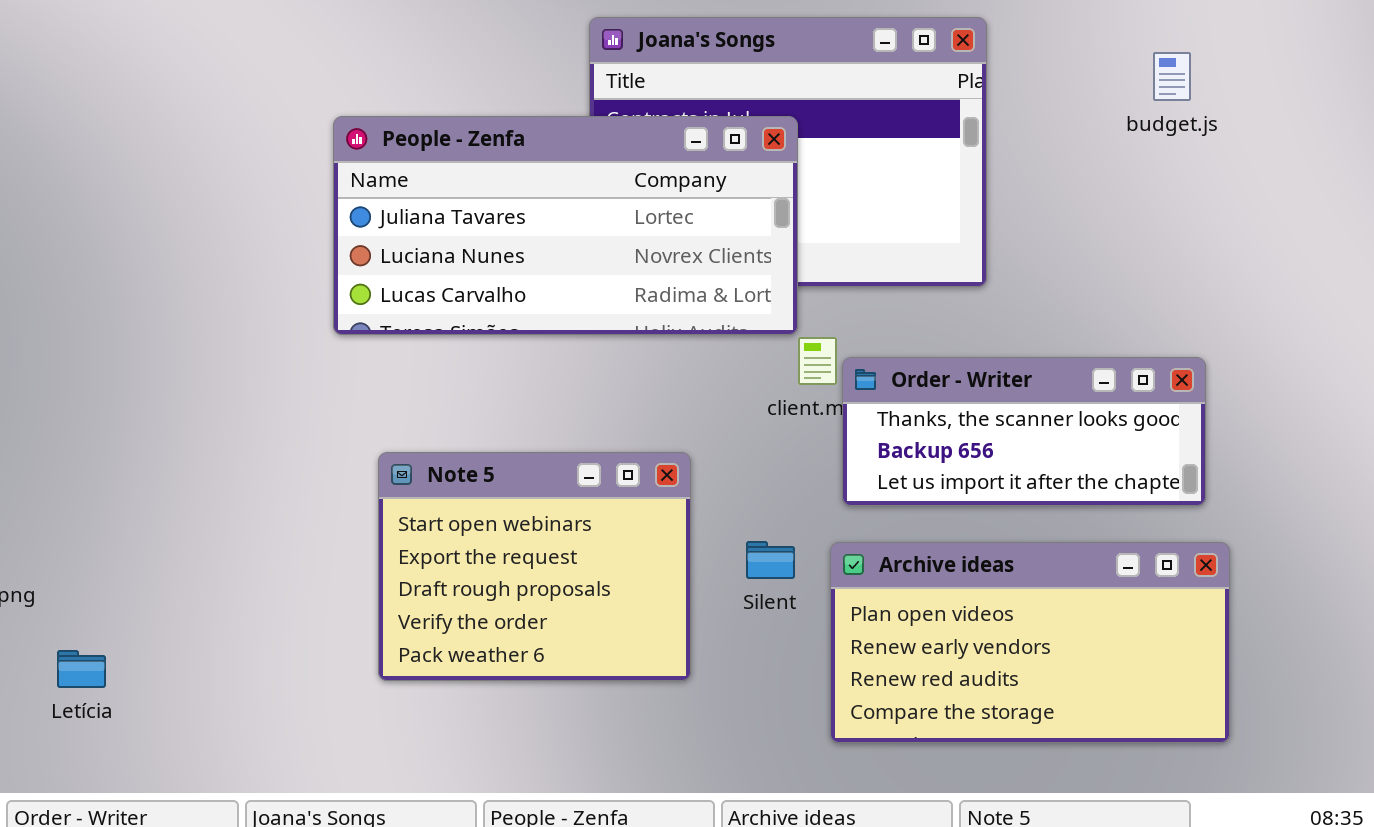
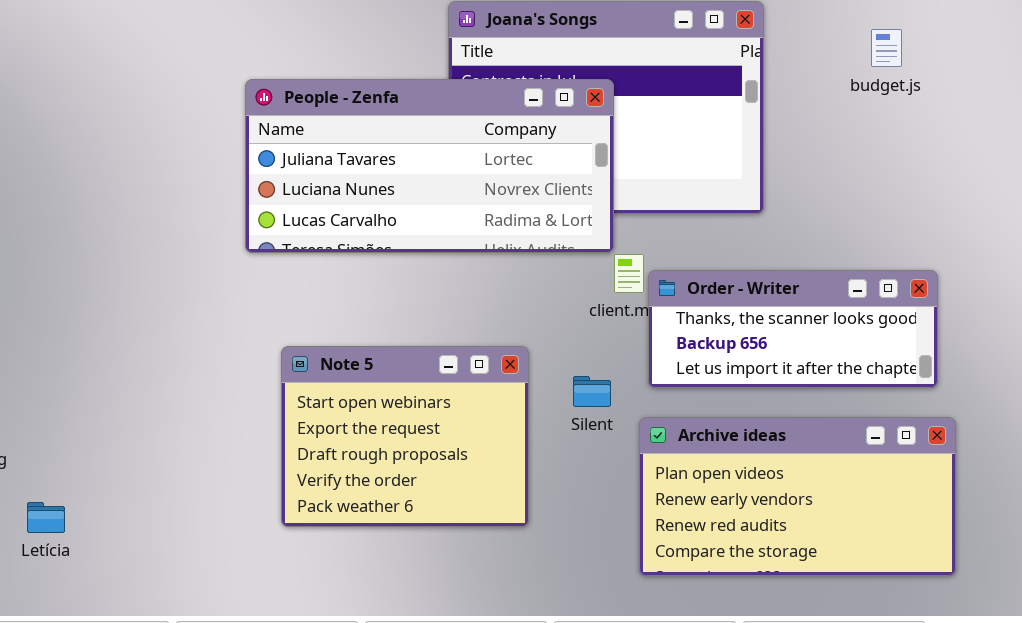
budget.js: [1153,52,1191,101] -> [871,29,902,67], moved
Silent: [746,541,795,579] -> [573,376,611,407], moved

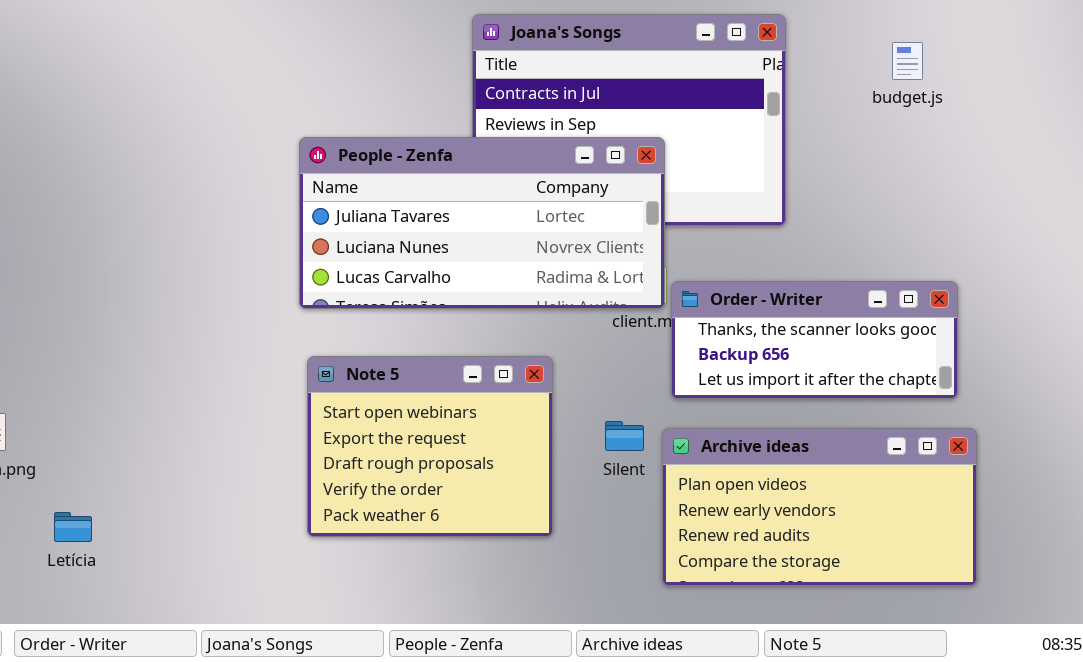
People - Zenfa: [245,79,614,253] -> [299,137,665,309], moved
Silent: [573,376,611,407] -> [605,421,644,451], moved

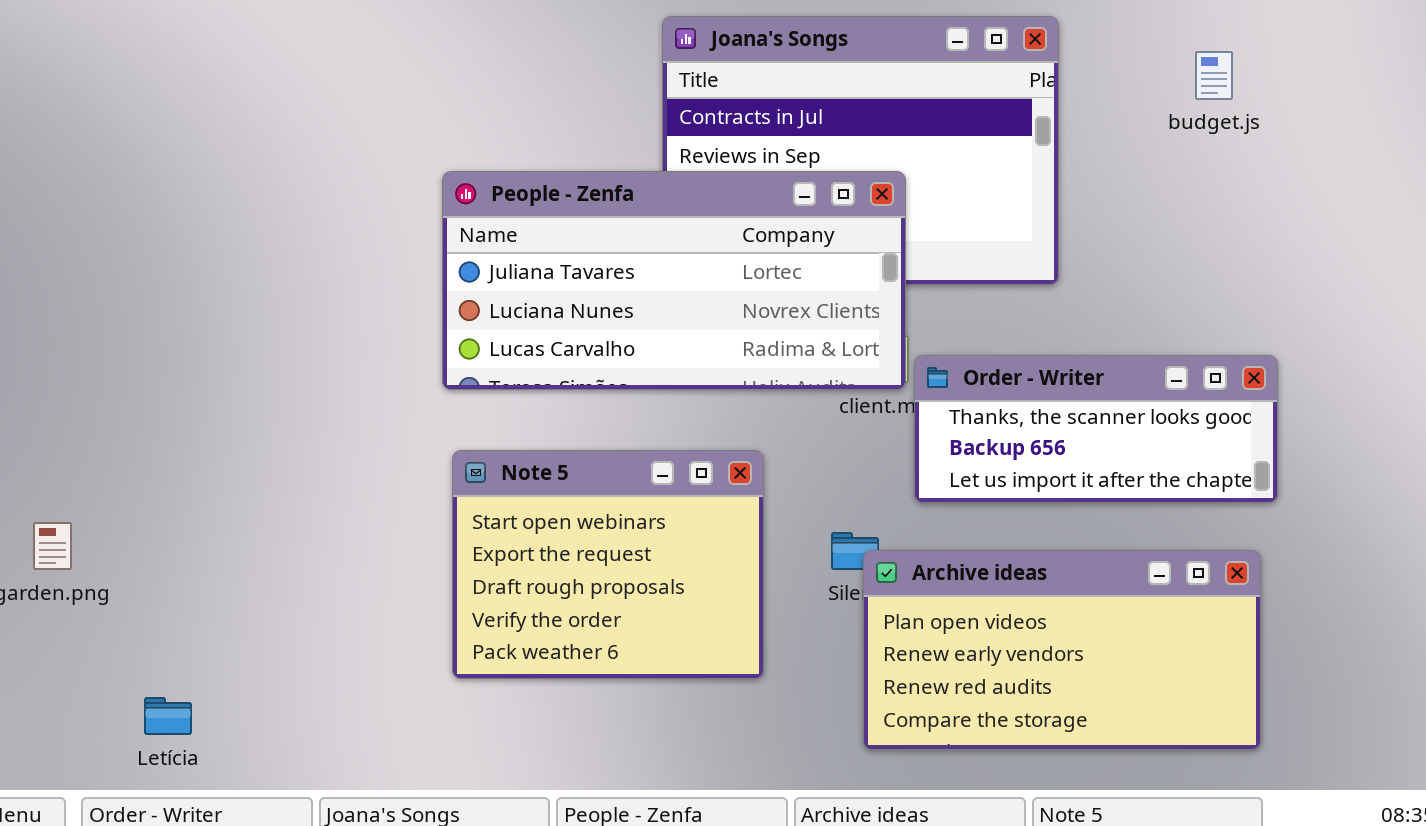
Archive ideas: [662,428,977,586] -> [863,550,1261,750], moved
Letícia: [54,512,92,542] -> [144,697,192,735], moved

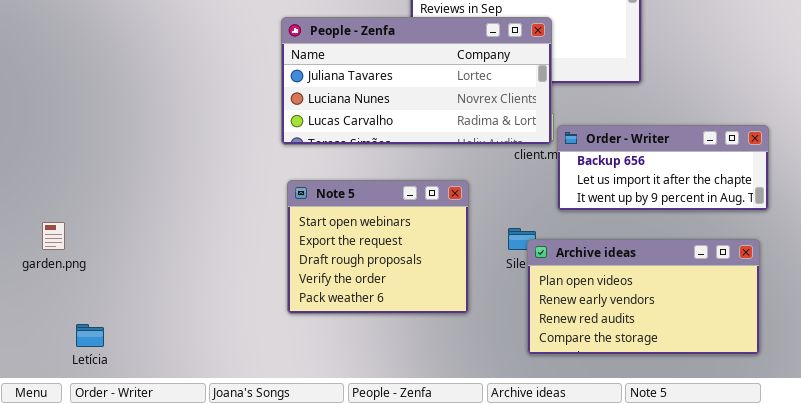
Order - Writer: [914,355,1278,503] -> [557,125,769,211], scrolled down 1 row
Letícia: [144,697,192,735] -> [76,324,104,347], moved

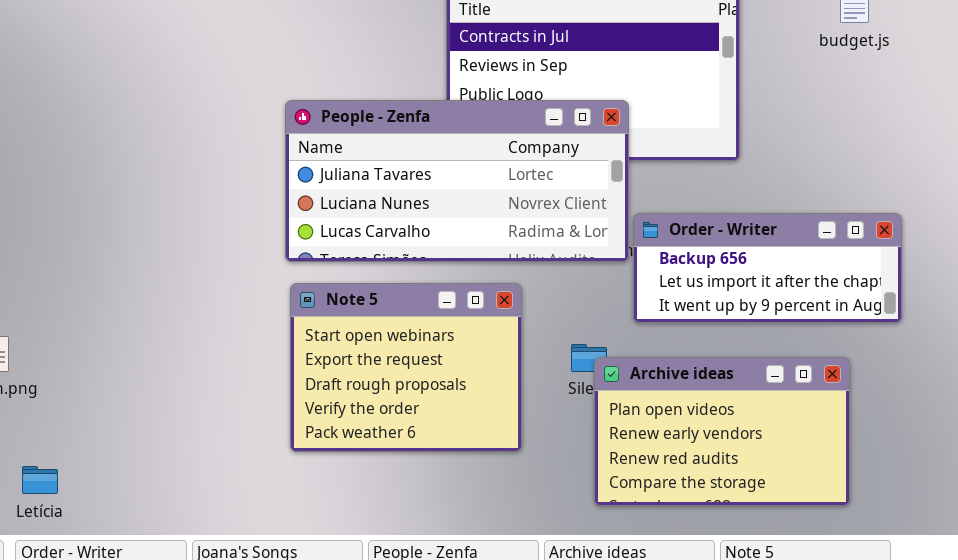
People - Zenfa: [281,17,552,145] -> [285,100,629,262], moved
Archive ideas: [527,239,760,355] -> [594,357,850,506], resized

